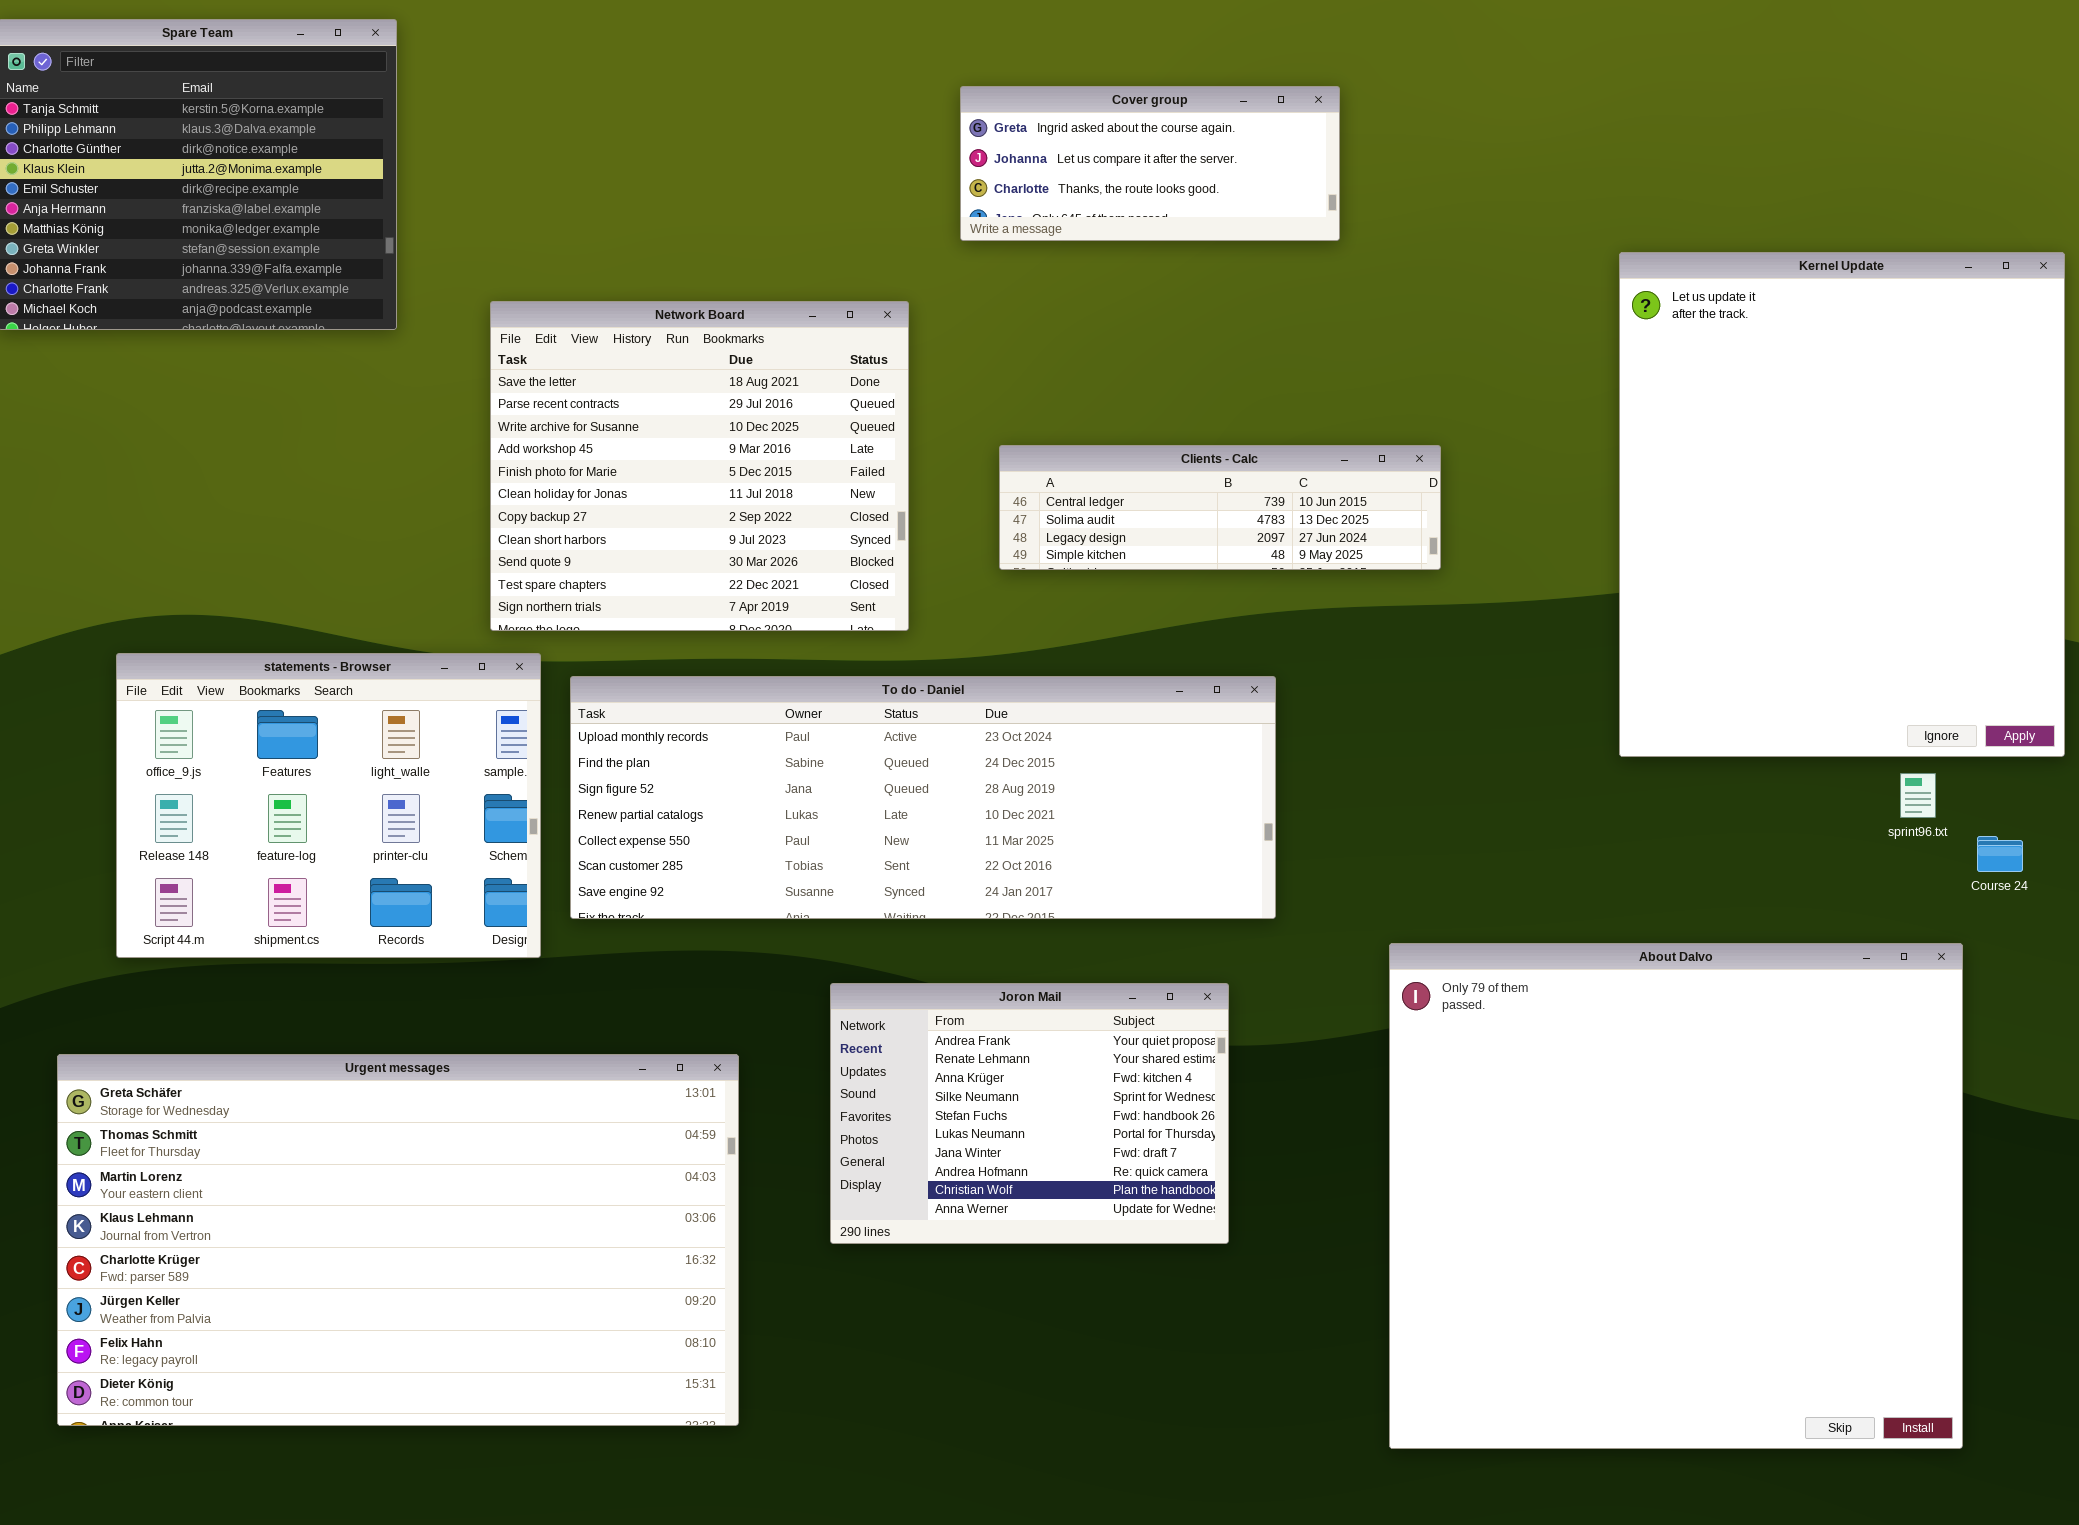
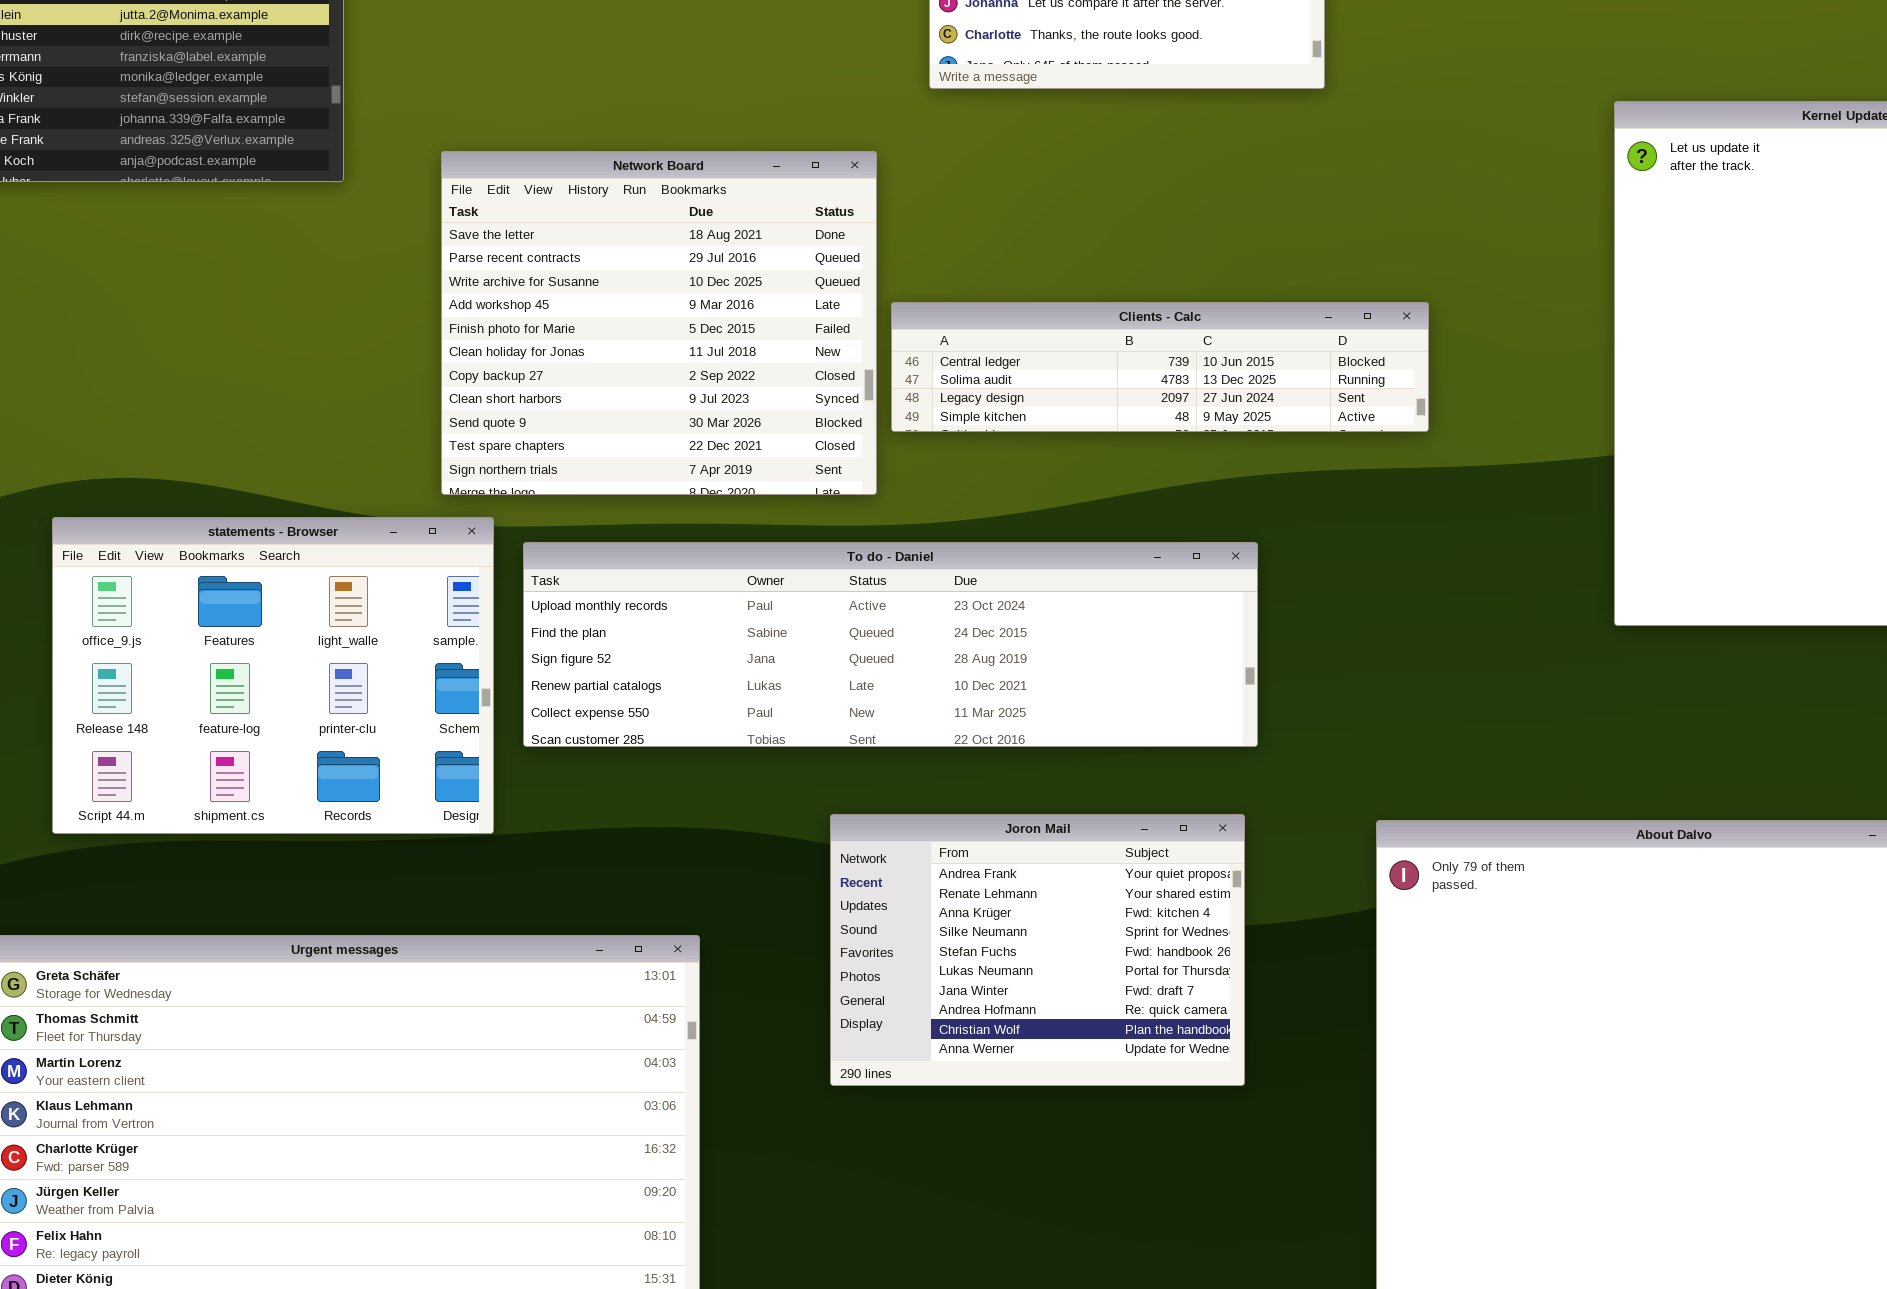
Clients - Calc: [999,445,1441,570] -> [891,302,1429,432], resized
To do - Daniel: [570,676,1276,919] -> [523,542,1258,747], resized
Joron Mail: [830,983,1229,1244] -> [830,814,1245,1086], moved

